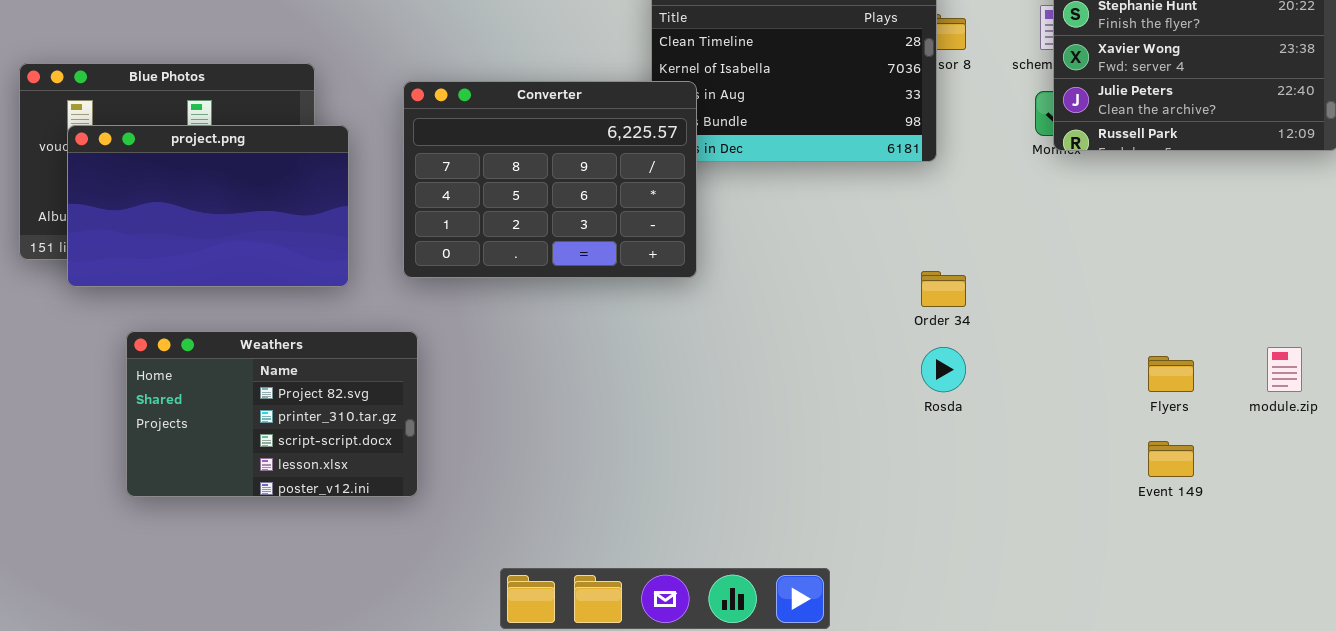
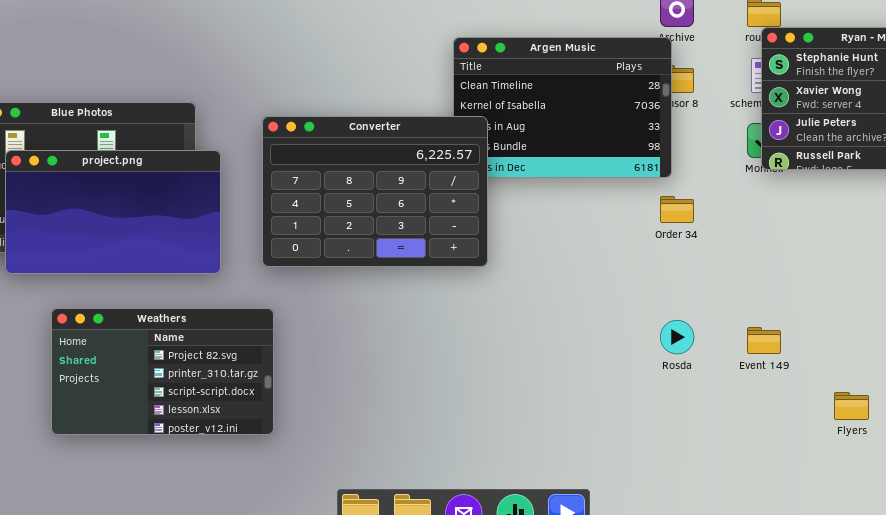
Order 34: [921,271,966,307] -> [660,196,694,223], moved
Flyers: [1148,356,1194,392] -> [834,392,869,420], moved
Event 149: [1148,441,1194,477] -> [747,327,781,354], moved

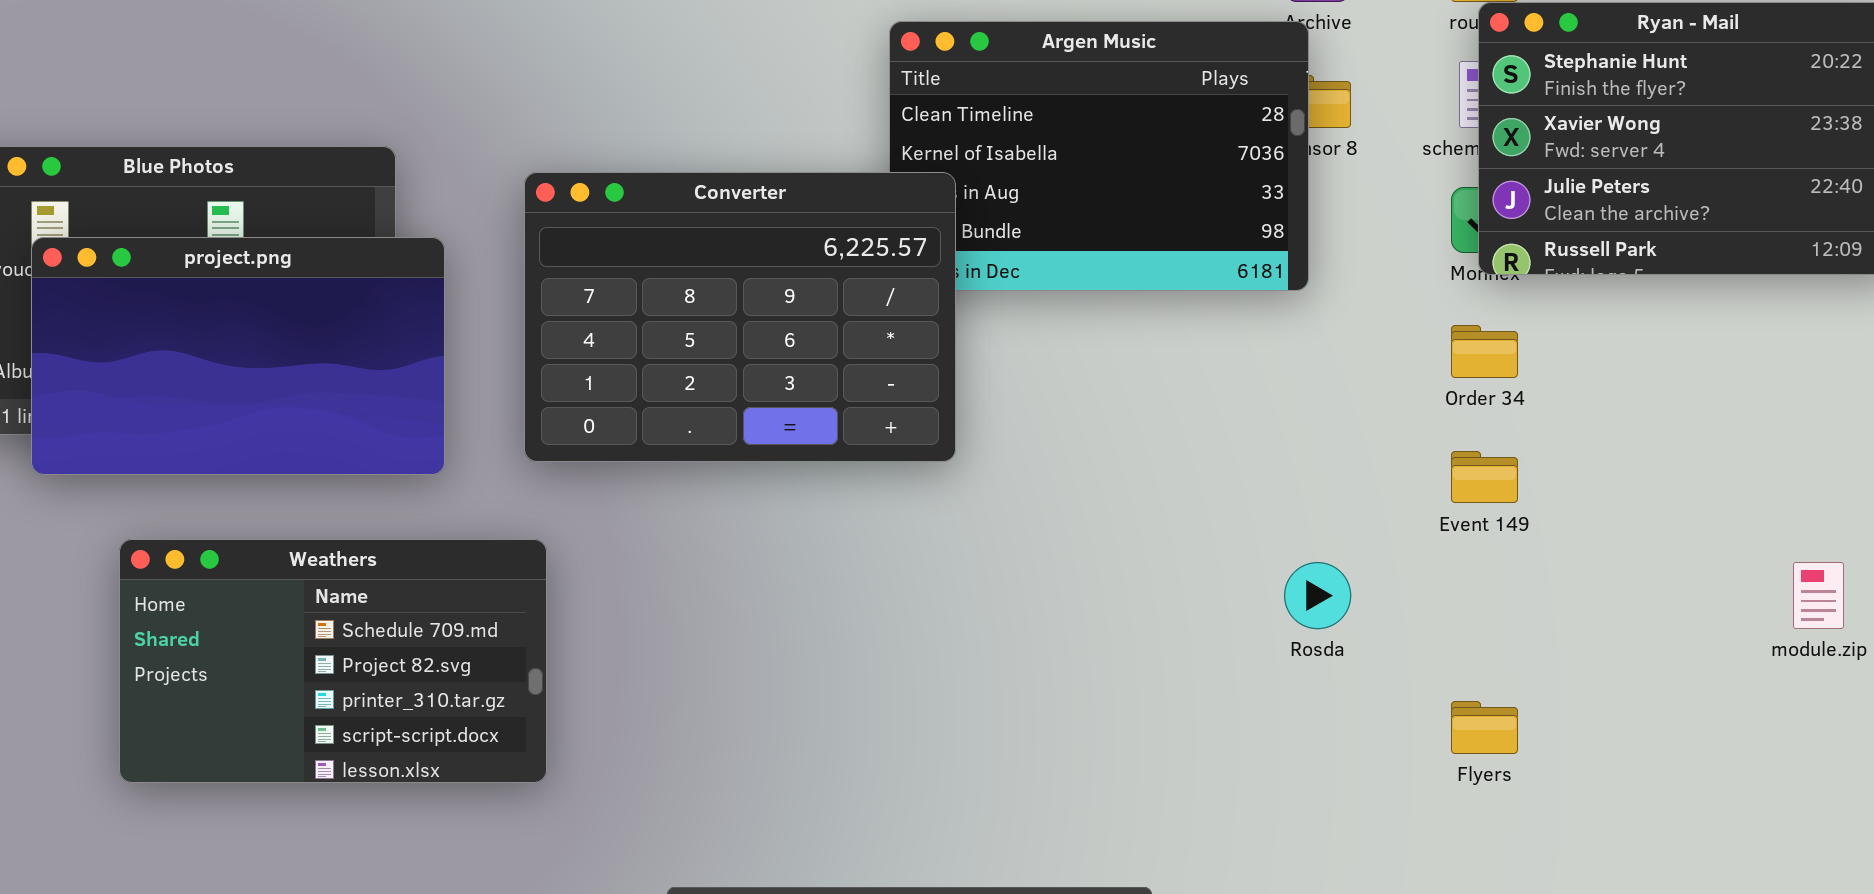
Order 34: [660,196,694,223] -> [1451,325,1518,378], moved
Weathers: [51,308,274,435] -> [119,539,547,783], scrolled up 1 row
Event 149: [747,327,781,354] -> [1451,451,1518,503], moved
Flyers: [834,392,869,420] -> [1451,701,1518,754], moved

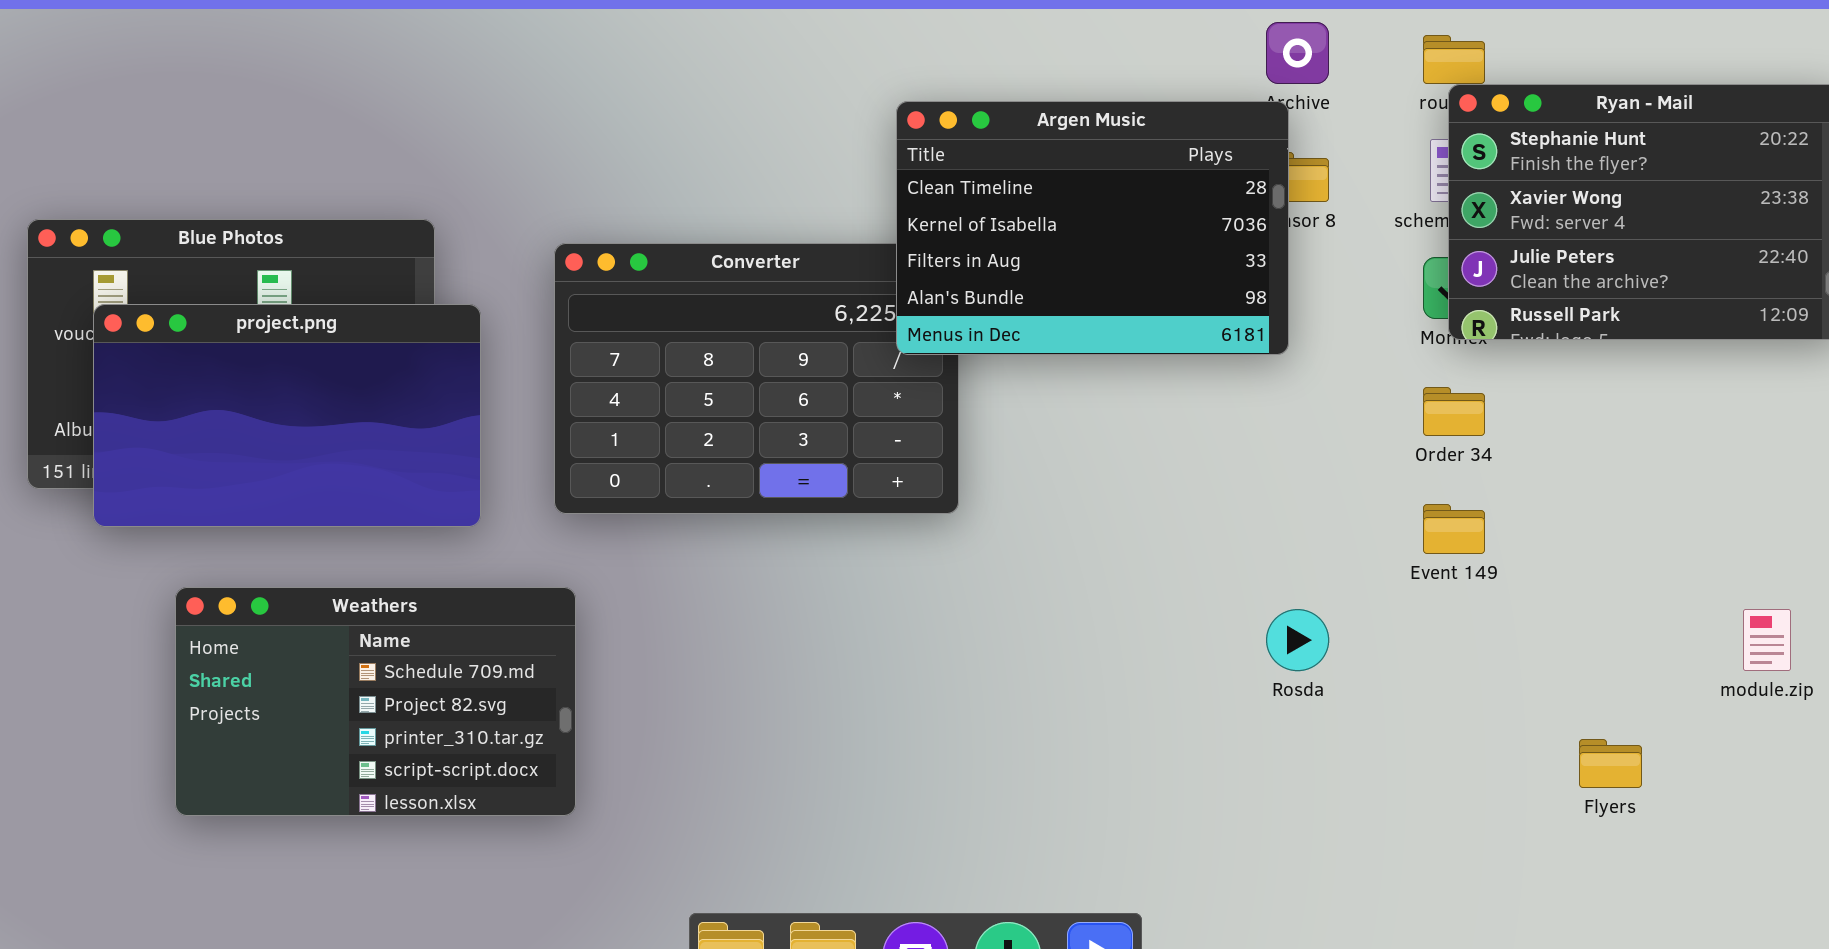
Argen Music: [889,21,1309,291] -> [896,101,1289,355], raised
Flyers: [1451,701,1518,754] -> [1579,739,1642,788], moved

